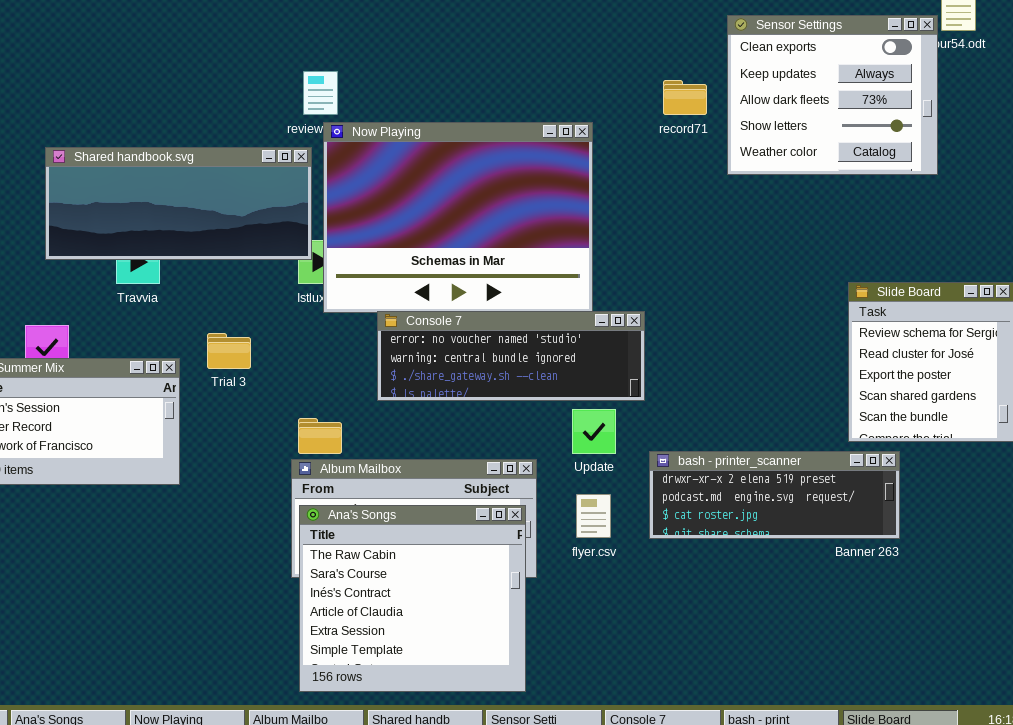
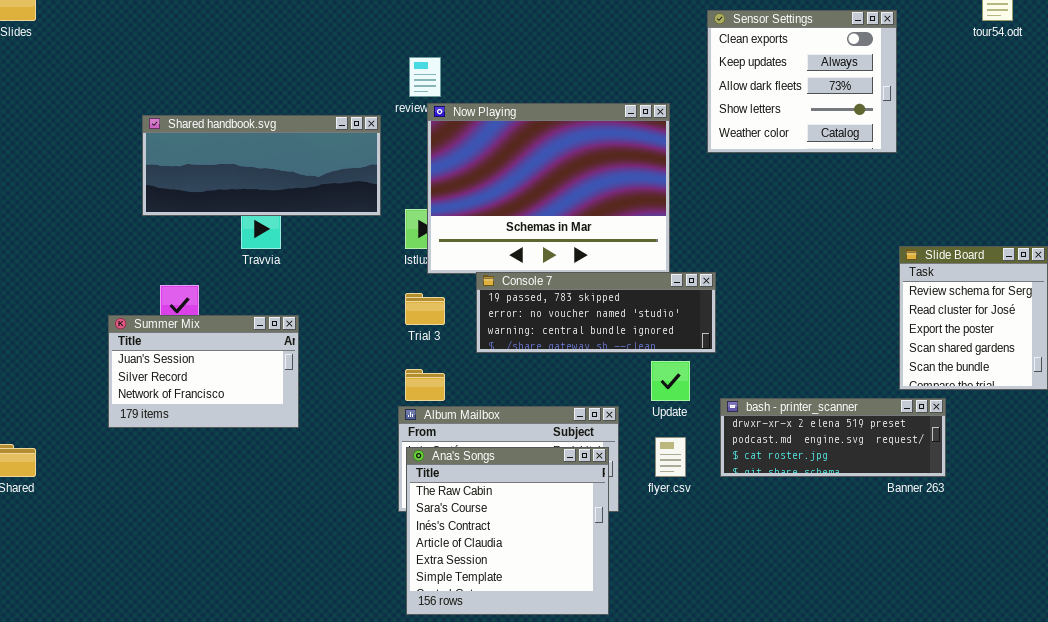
Sensor Settings: [727,15,938,175] -> [707,10,897,153], moved
Shared handbook.svg: [45,147,312,260] -> [142,115,381,216], moved
Console 7: [377,311,645,401] -> [476,272,716,353], scrolled up 1 row
Trial 3: [207,333,251,369] -> [405,293,445,325], moved

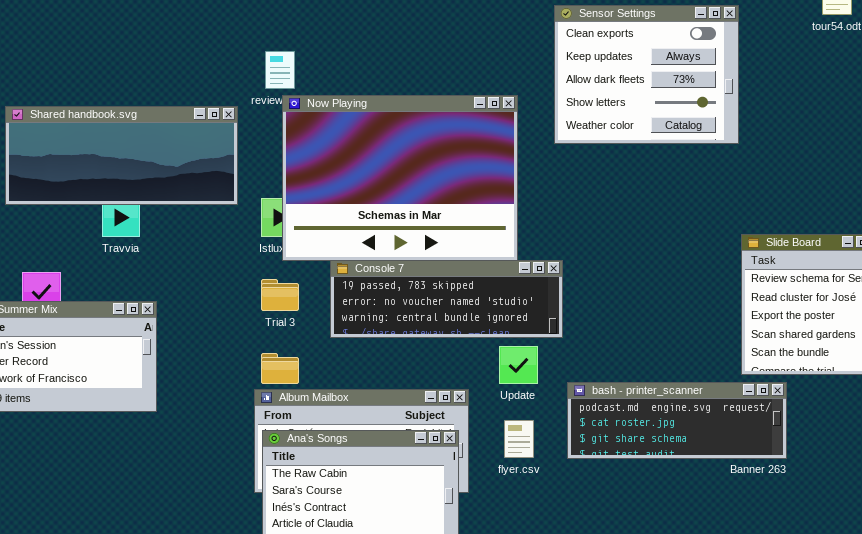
bash - printer_scanner: [720,398,946,477] -> [567,382,787,459], scrolled down 1 row

